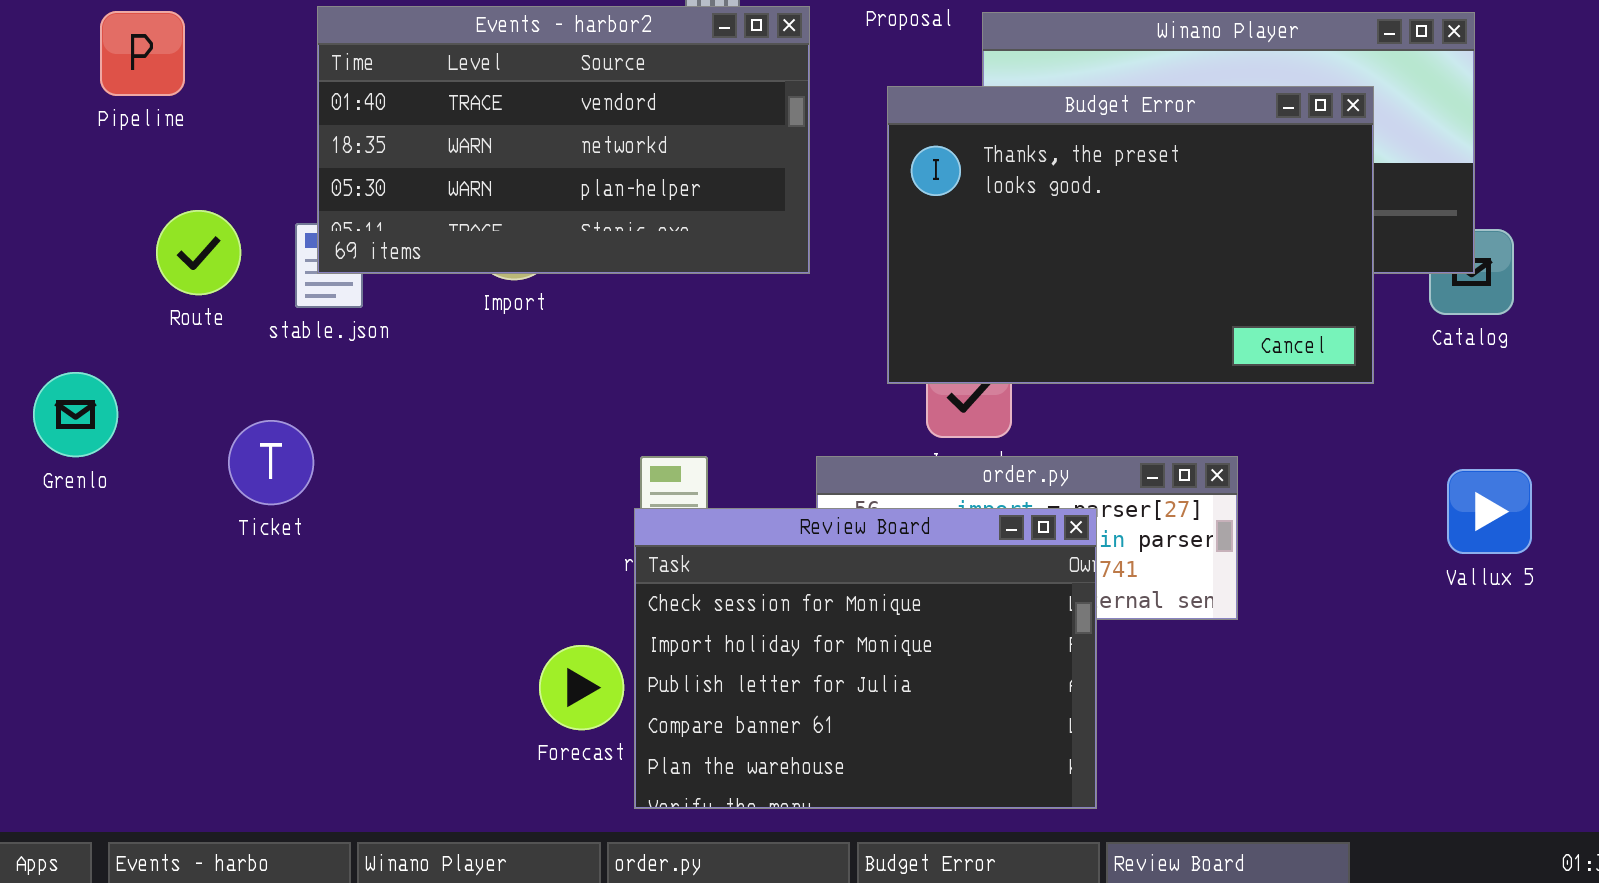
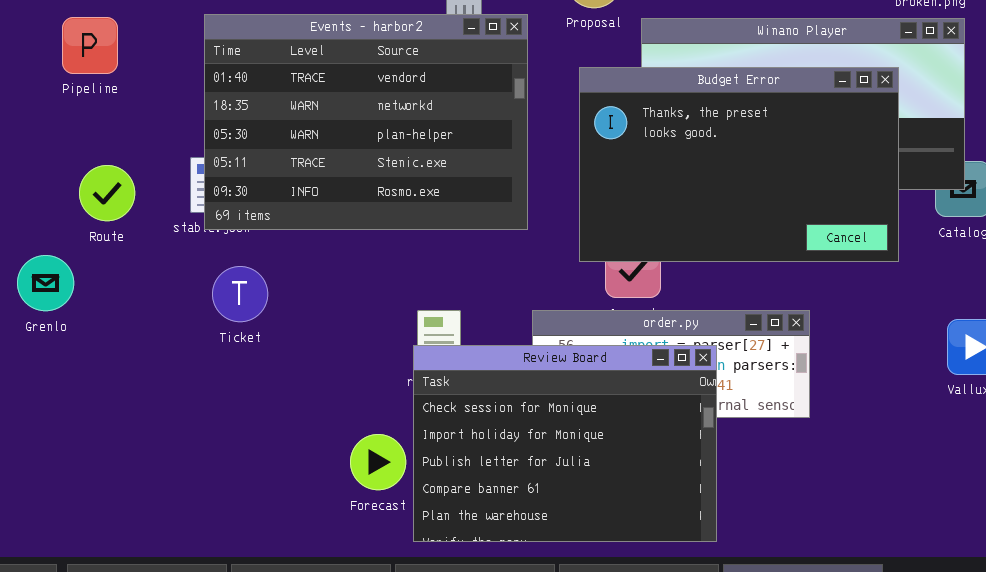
Events - harbor2: [317,6,810,274] -> [204,14,528,230], resized
Route: [156,210,241,295] -> [79,165,135,221], moved
Ticket: [228,420,314,505] -> [212,266,268,322], moved

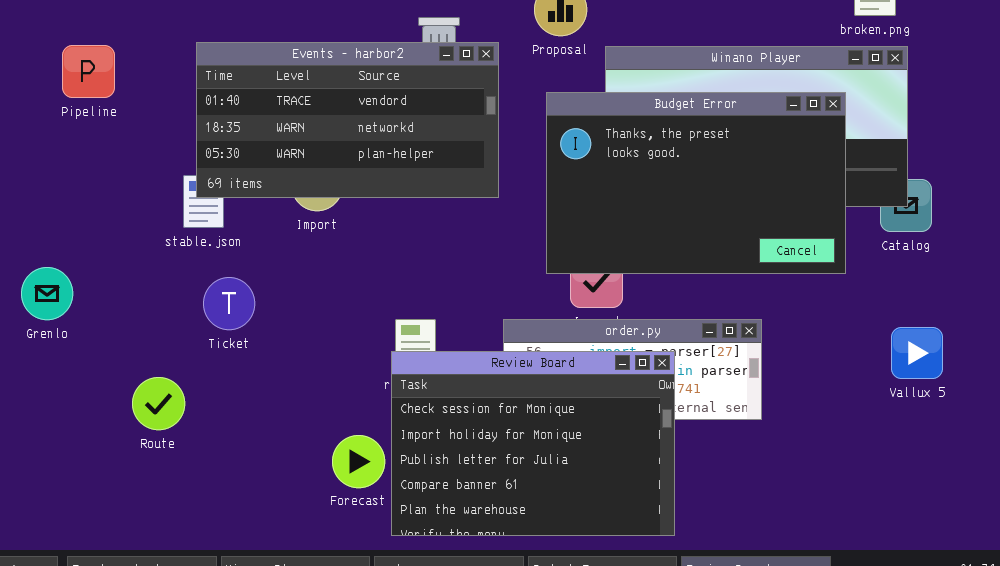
Events - harbor2: [204,14,528,230] -> [196,42,499,198], resized
Route: [79,165,135,221] -> [132,377,185,430], moved

